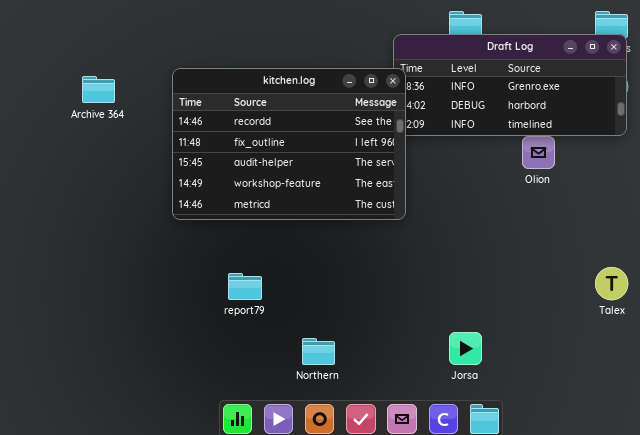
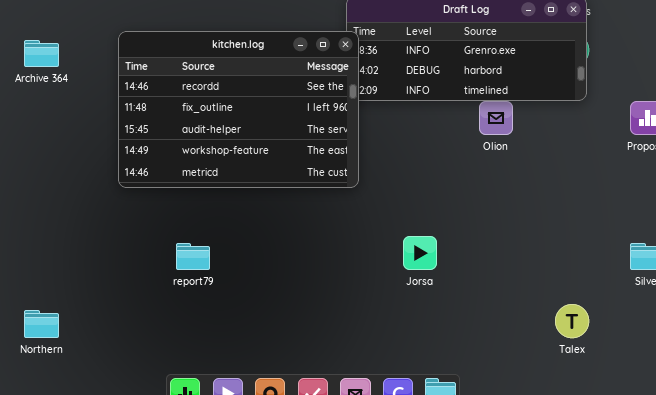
Talex: [595,267,628,300] -> [555,304,589,338], moved
Jorsa: [449,332,482,365] -> [403,236,437,270], moved
Northern: [302,338,335,365] -> [24,310,59,338], moved

